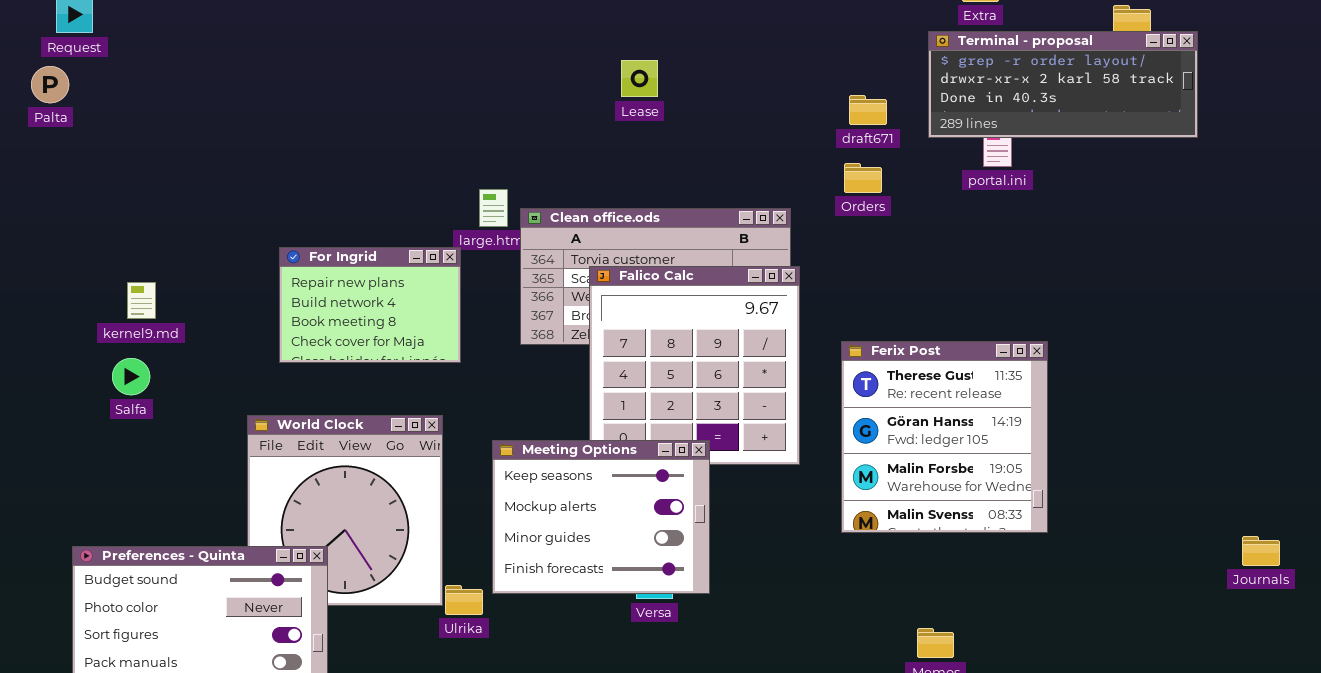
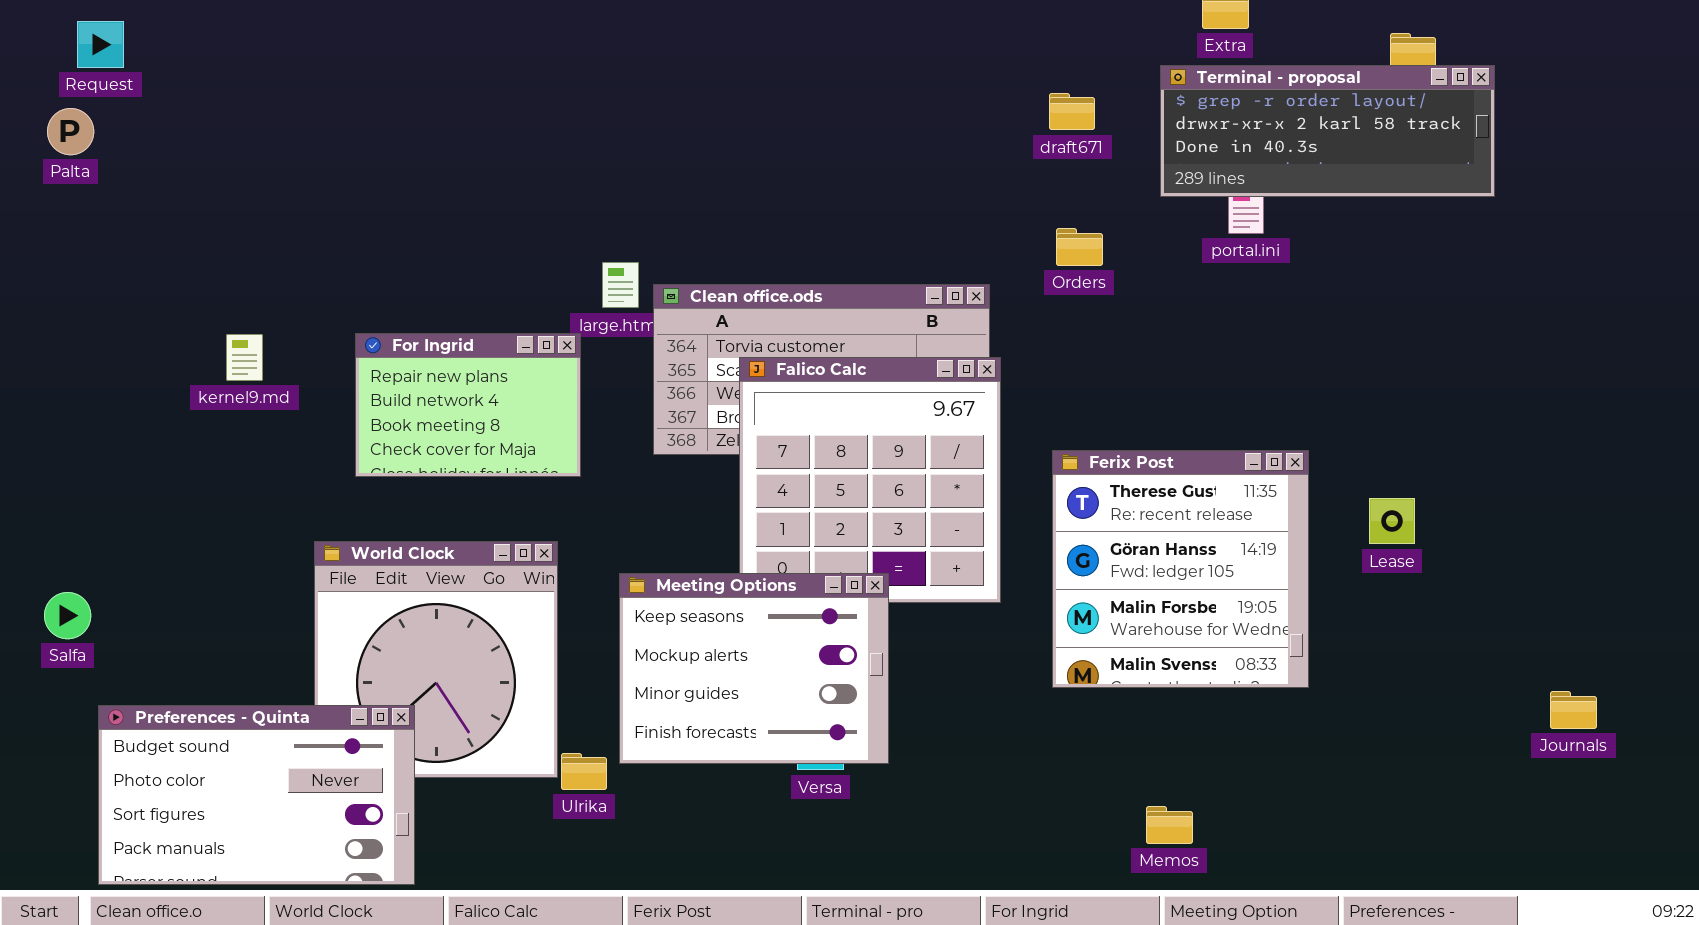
Lease: [621,60,658,97] -> [1369,498,1415,544], moved
draft671: [849,95,887,125] -> [1049,93,1095,130], moved
kernel9.md: [127,282,156,319] -> [226,334,263,381], moved
Salfa: [112,358,150,395] -> [44,592,91,639], moved

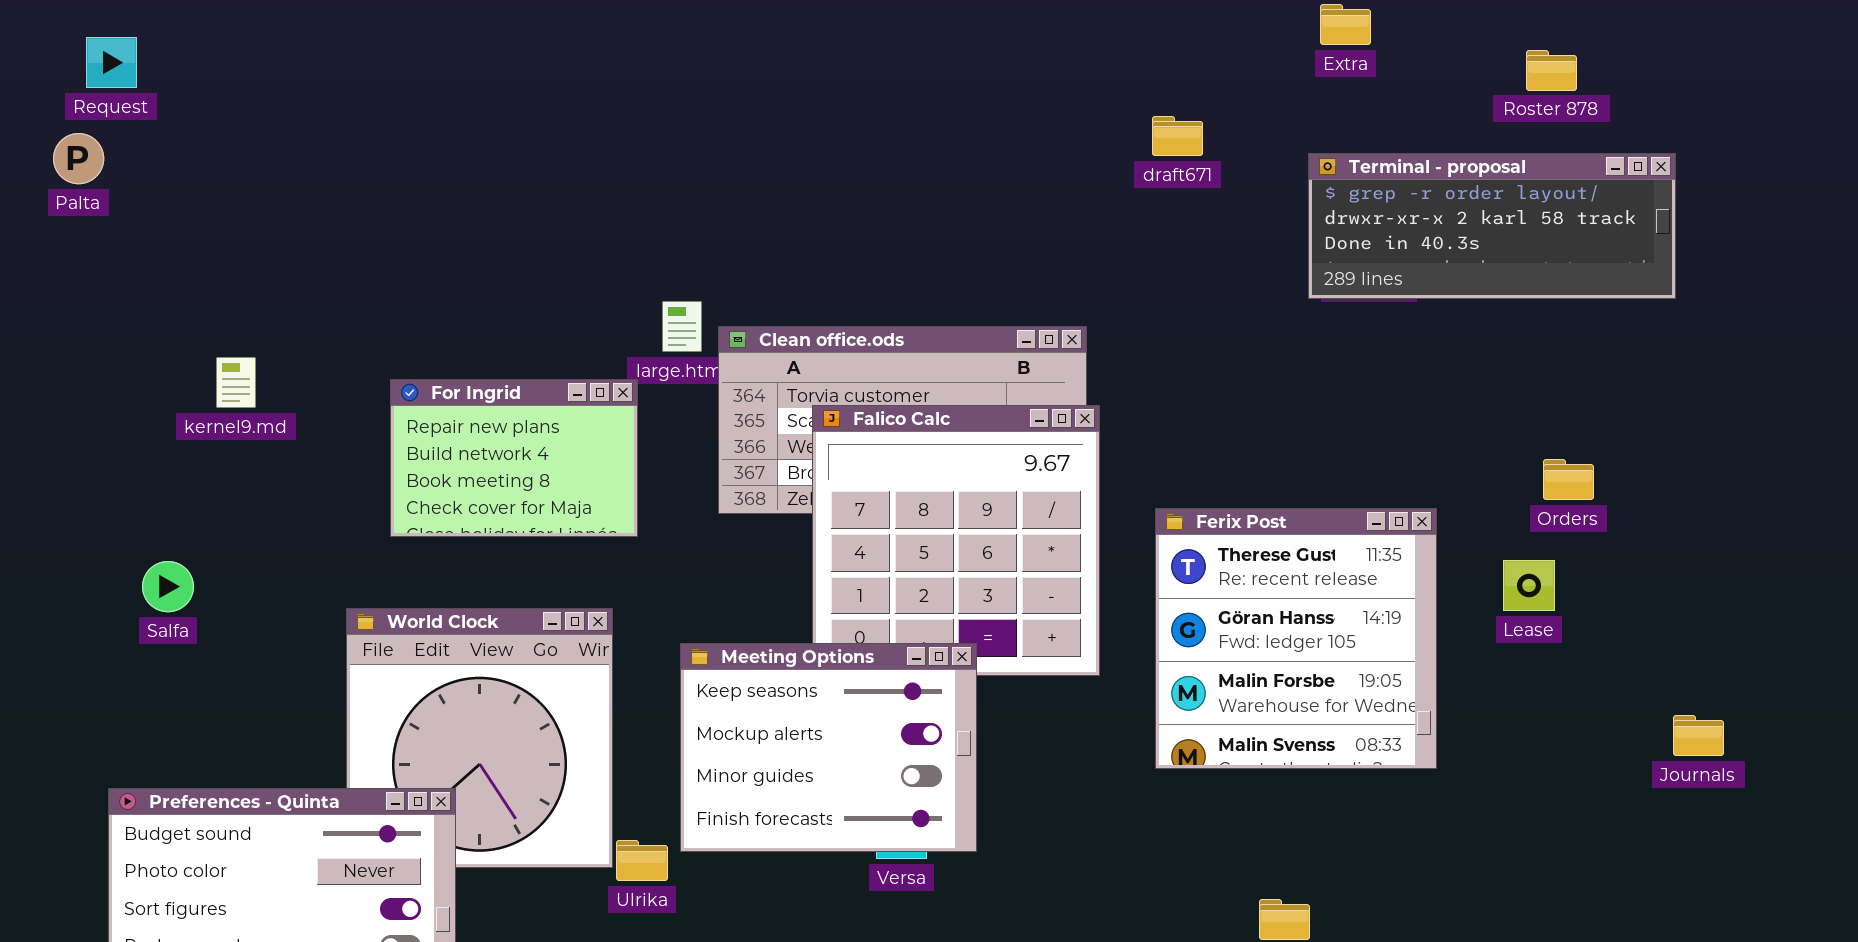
Terminal - proposal: [1160,65,1495,197] -> [1308,153,1676,299], moved
Orders: [1056,228,1103,266] -> [1543,459,1594,500], moved
kernel9.md: [226,334,263,381] -> [216,357,256,408], moved
Salfa: [44,592,91,639] -> [142,561,194,612], moved
Journals: [1550,691,1597,729] -> [1673,715,1724,756], moved

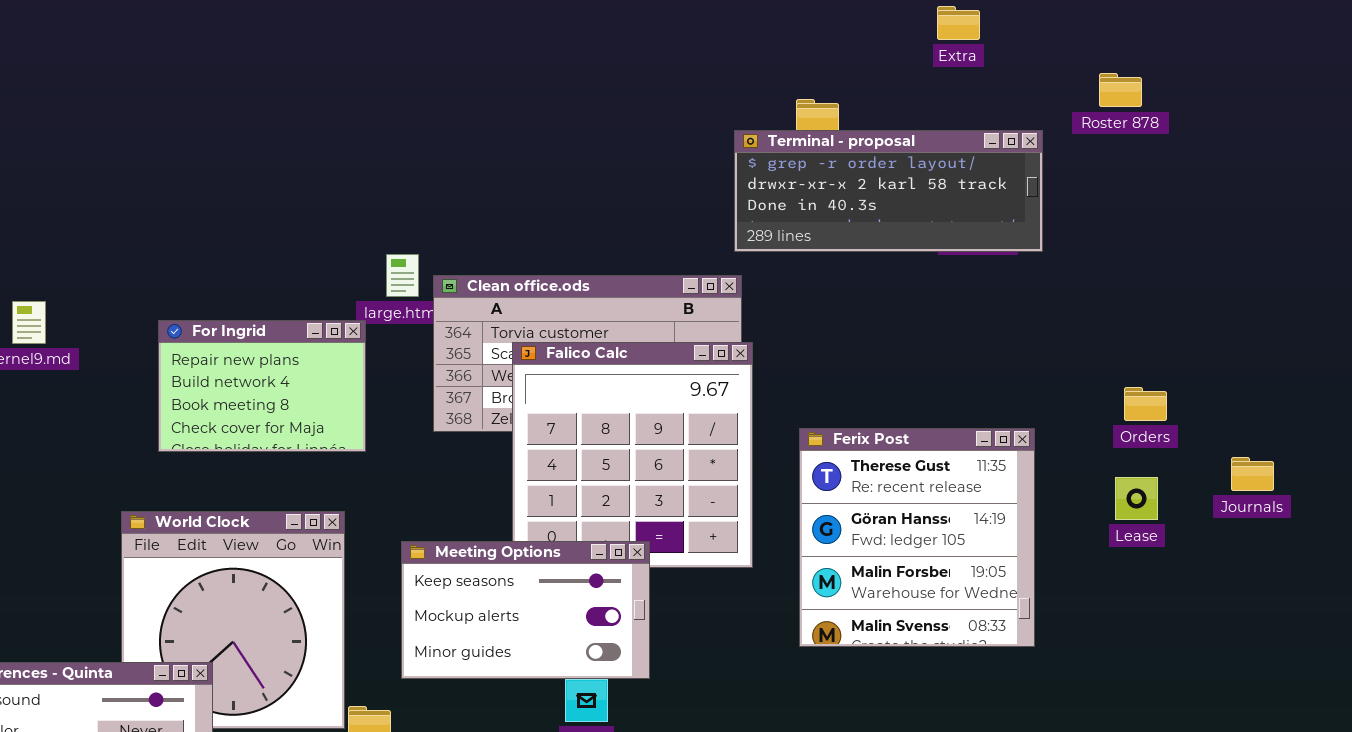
Roster 878: [1526,50,1577,91] -> [1099,73,1142,107], moved
Terminal - proposal: [1308,153,1676,299] -> [734,130,1043,252], moved
Lease: [1503,560,1555,611] -> [1115,477,1158,520], moved
Meeting Options: [680,643,977,852] -> [401,541,650,679], resized
Journals: [1673,715,1724,756] -> [1231,457,1274,491], moved

